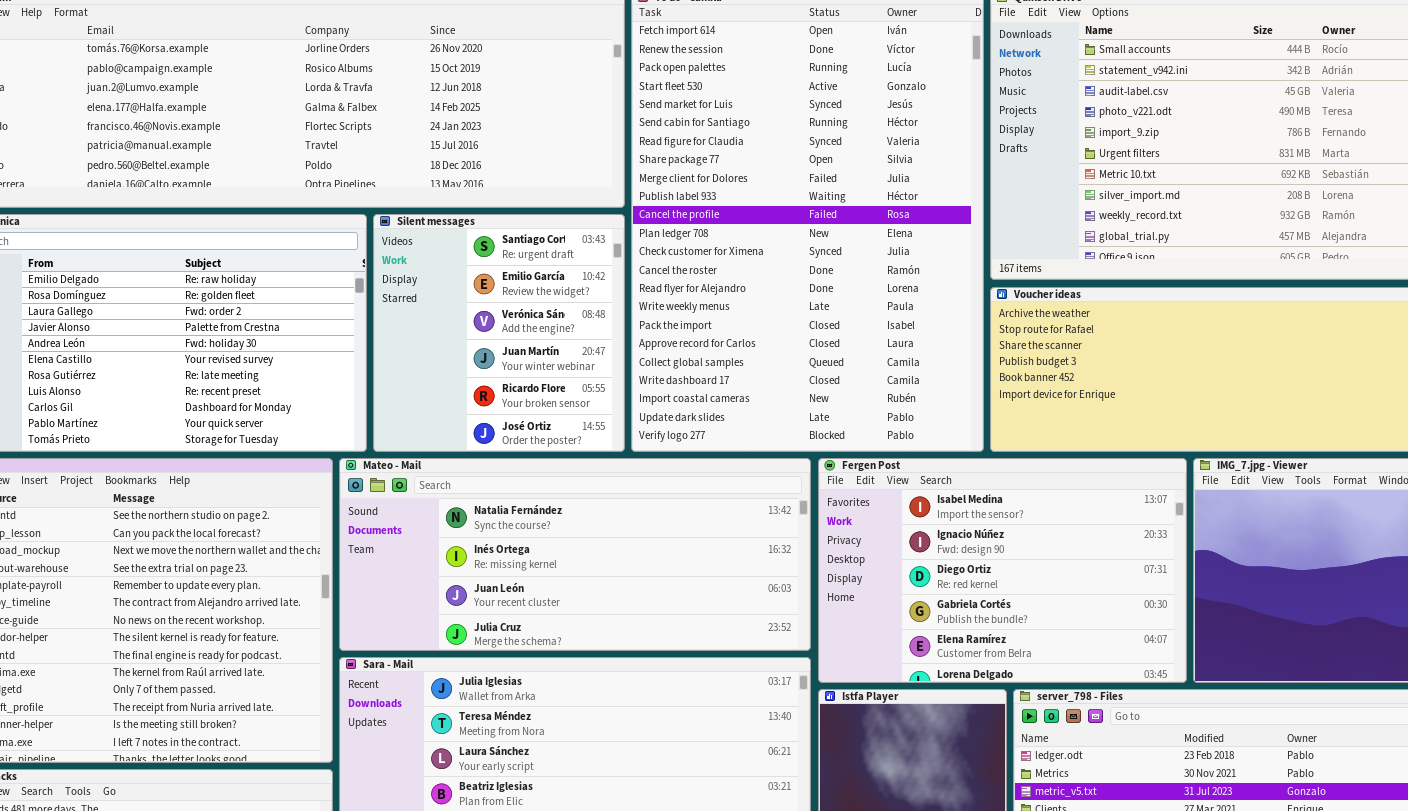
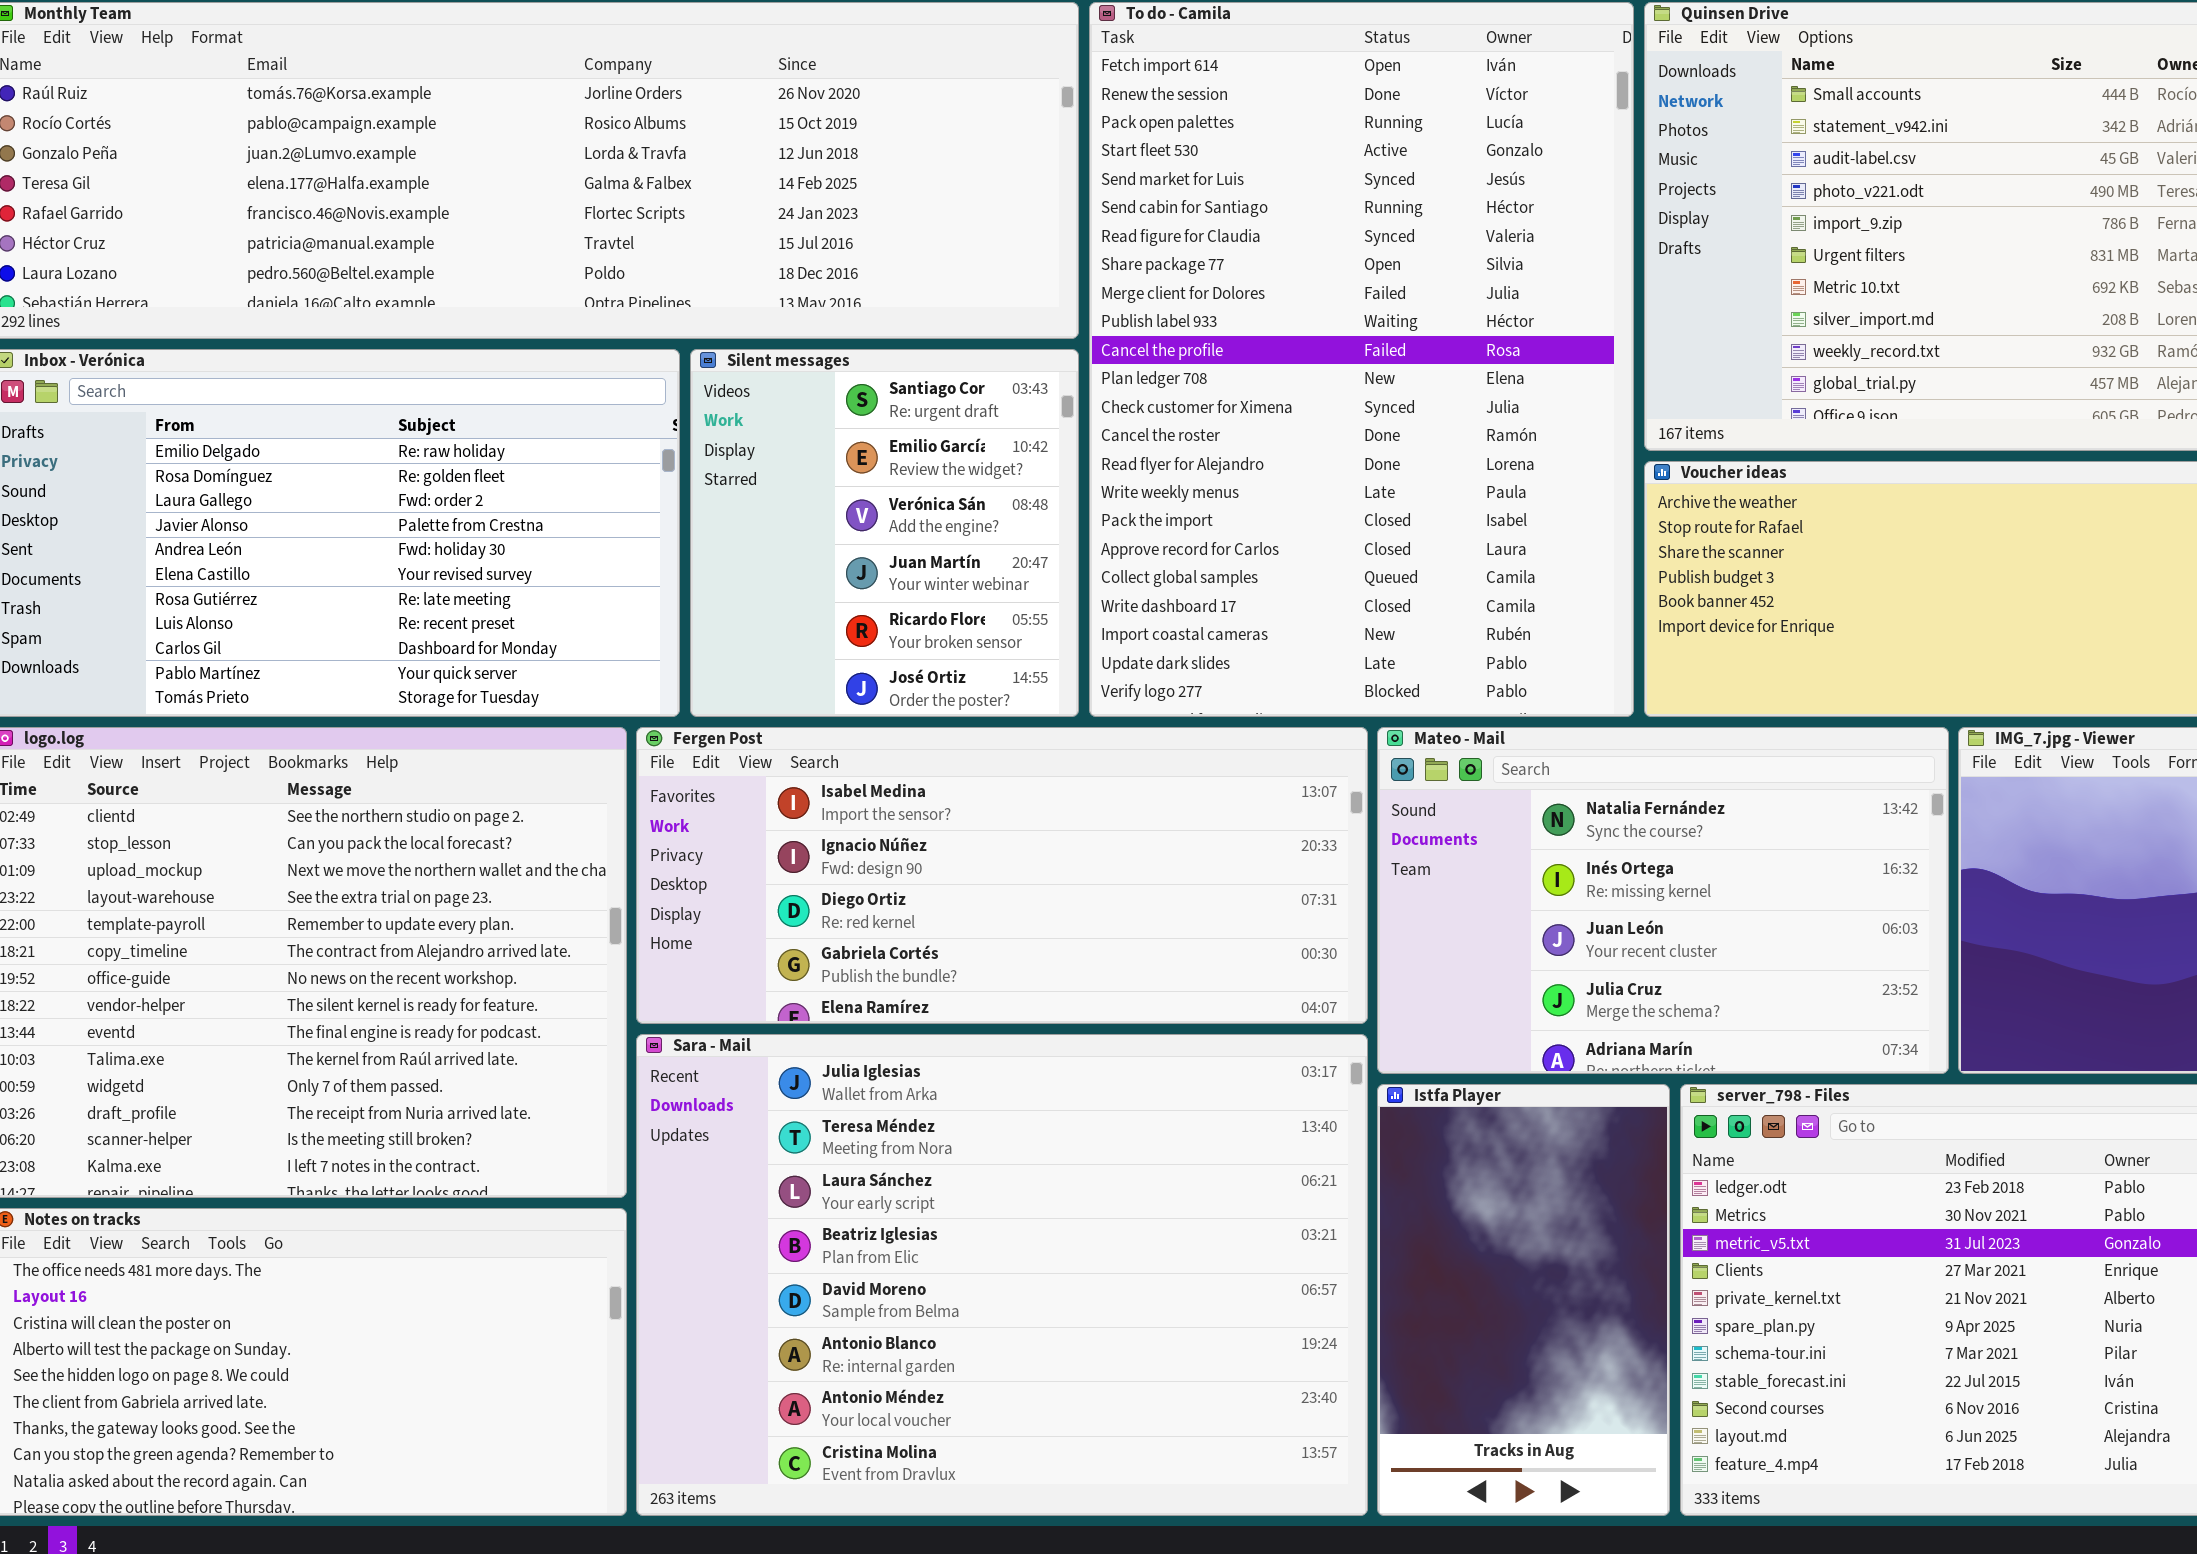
Mateo - Mail: [339,458,811,651] -> [1377,727,1949,1074], moved, resized
Fergen Post: [818,458,1187,683] -> [636,727,1368,1024], moved, resized

